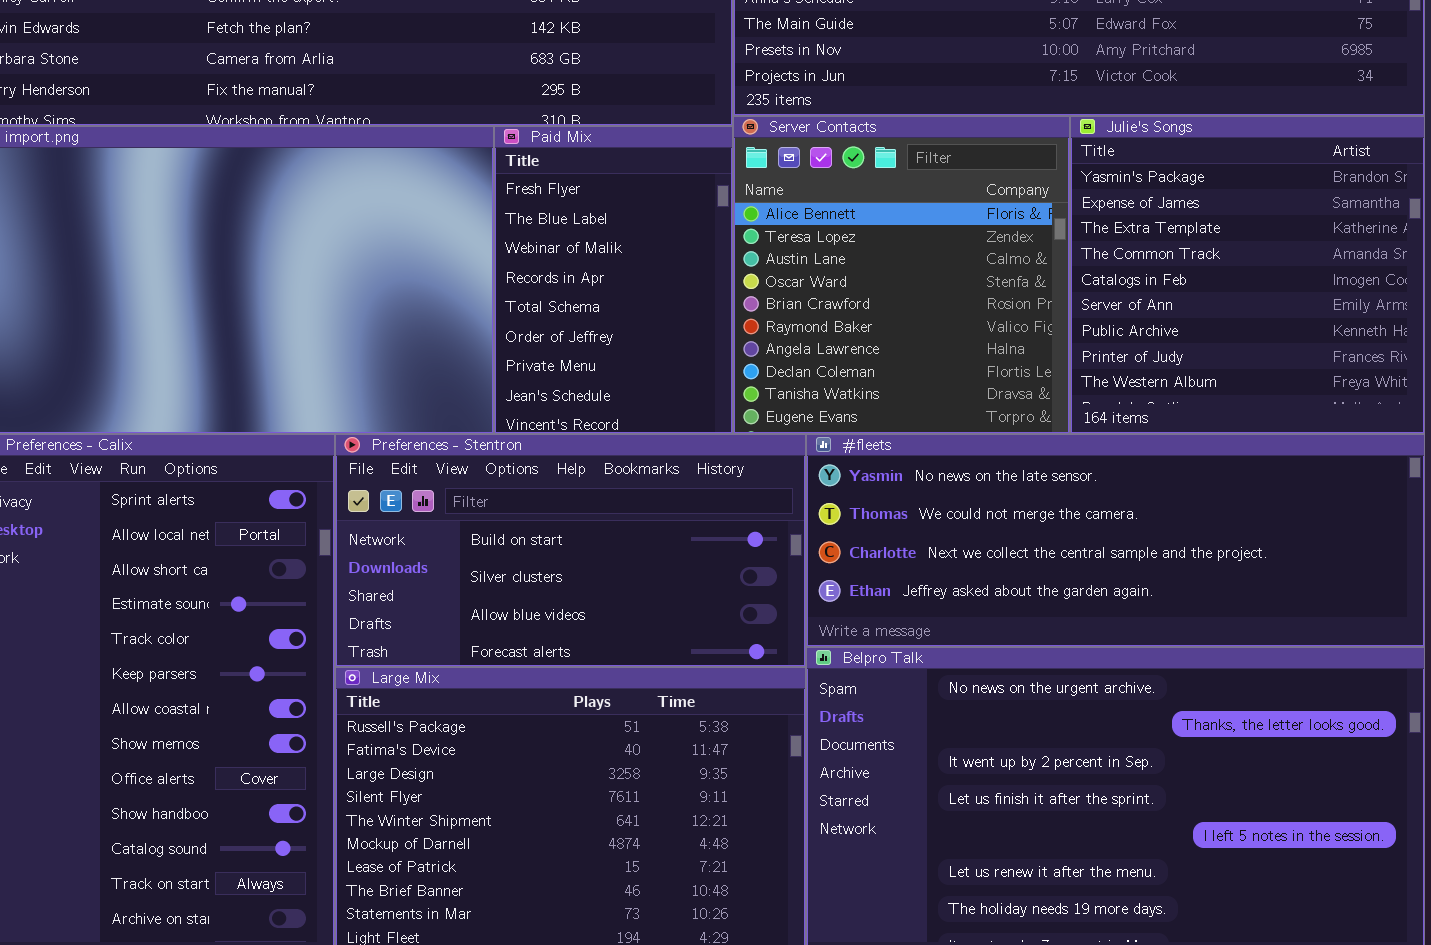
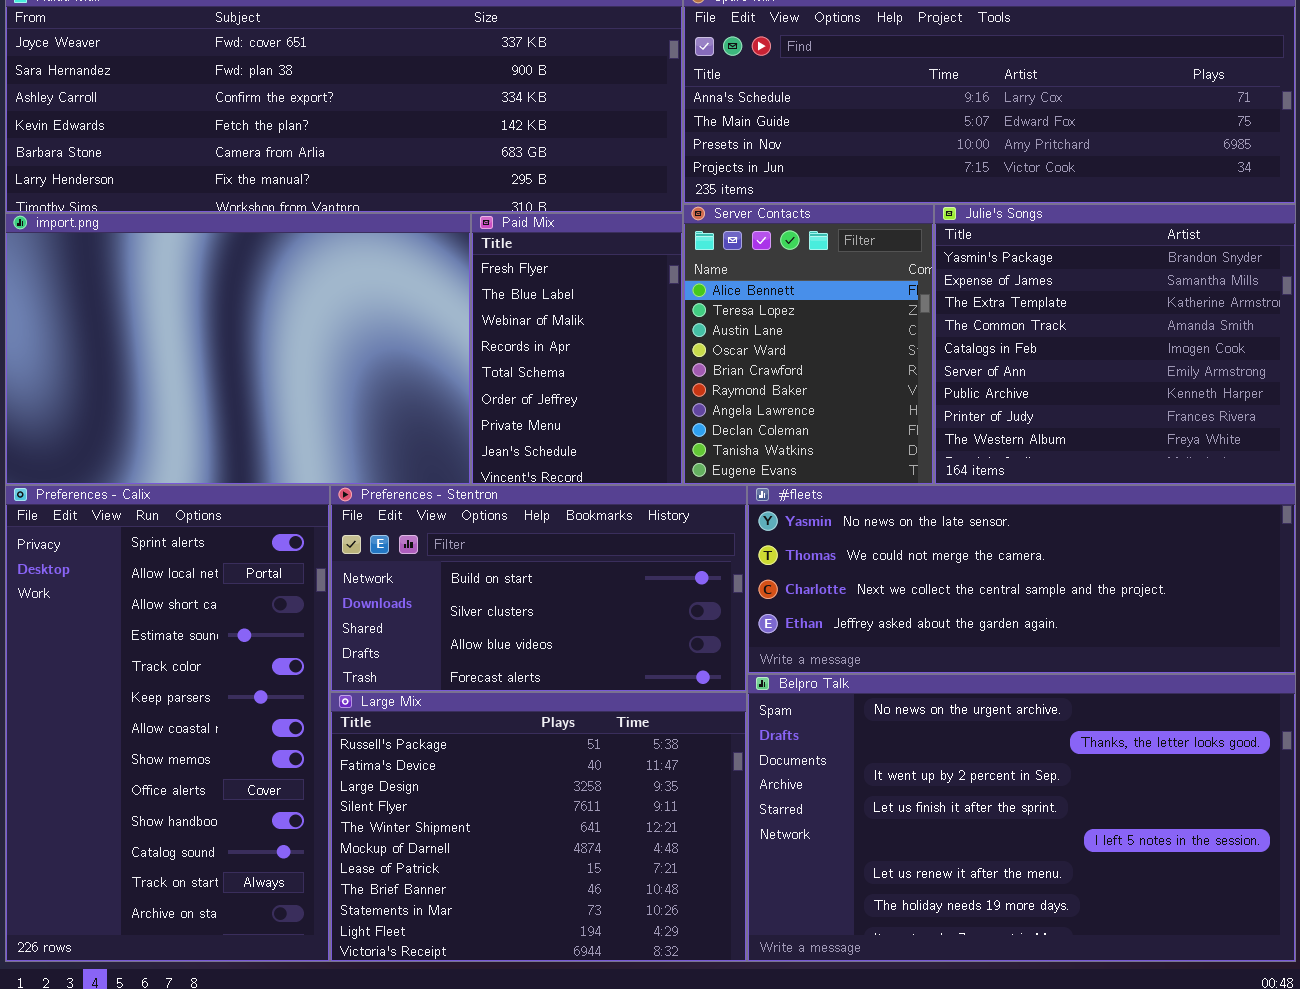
Server Contacts: [733,116,1070,434] -> [683,204,934,485], resized
Julie's Songs: [1070,116,1425,434] -> [934,204,1296,485], resized

